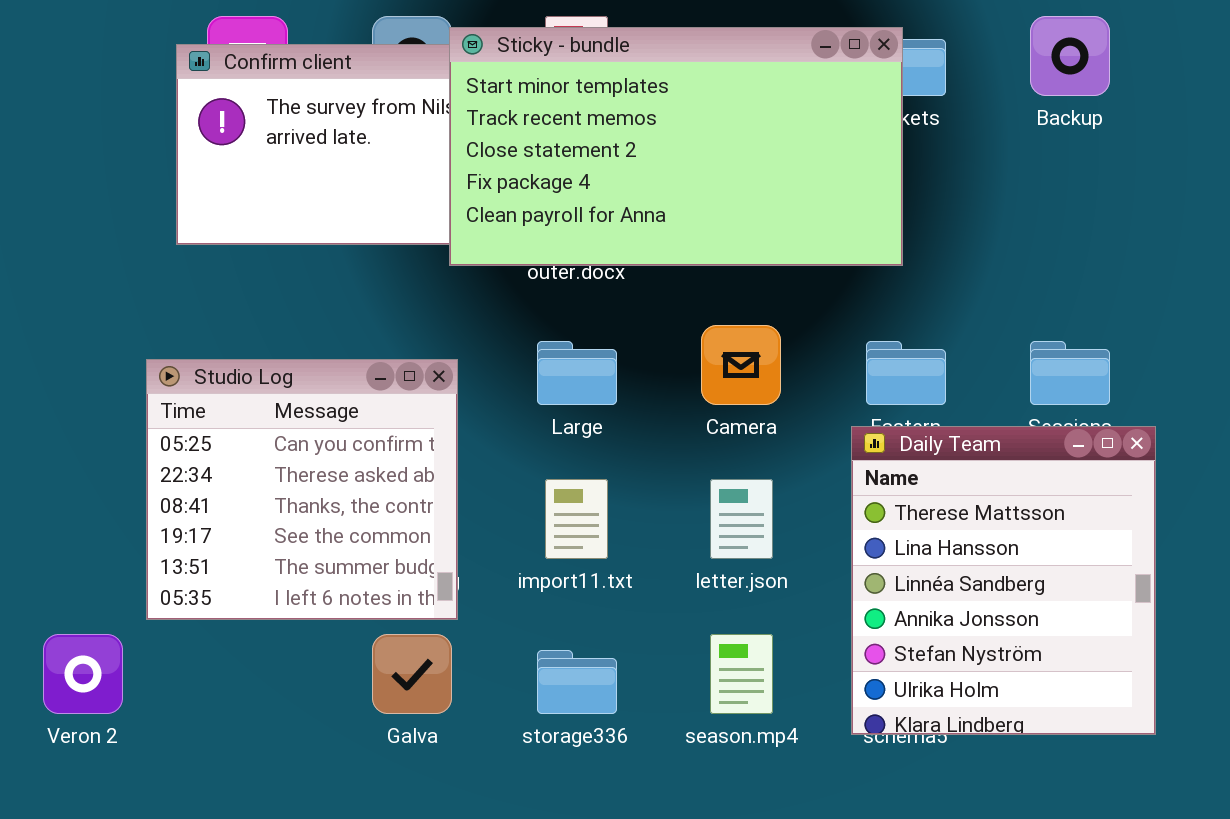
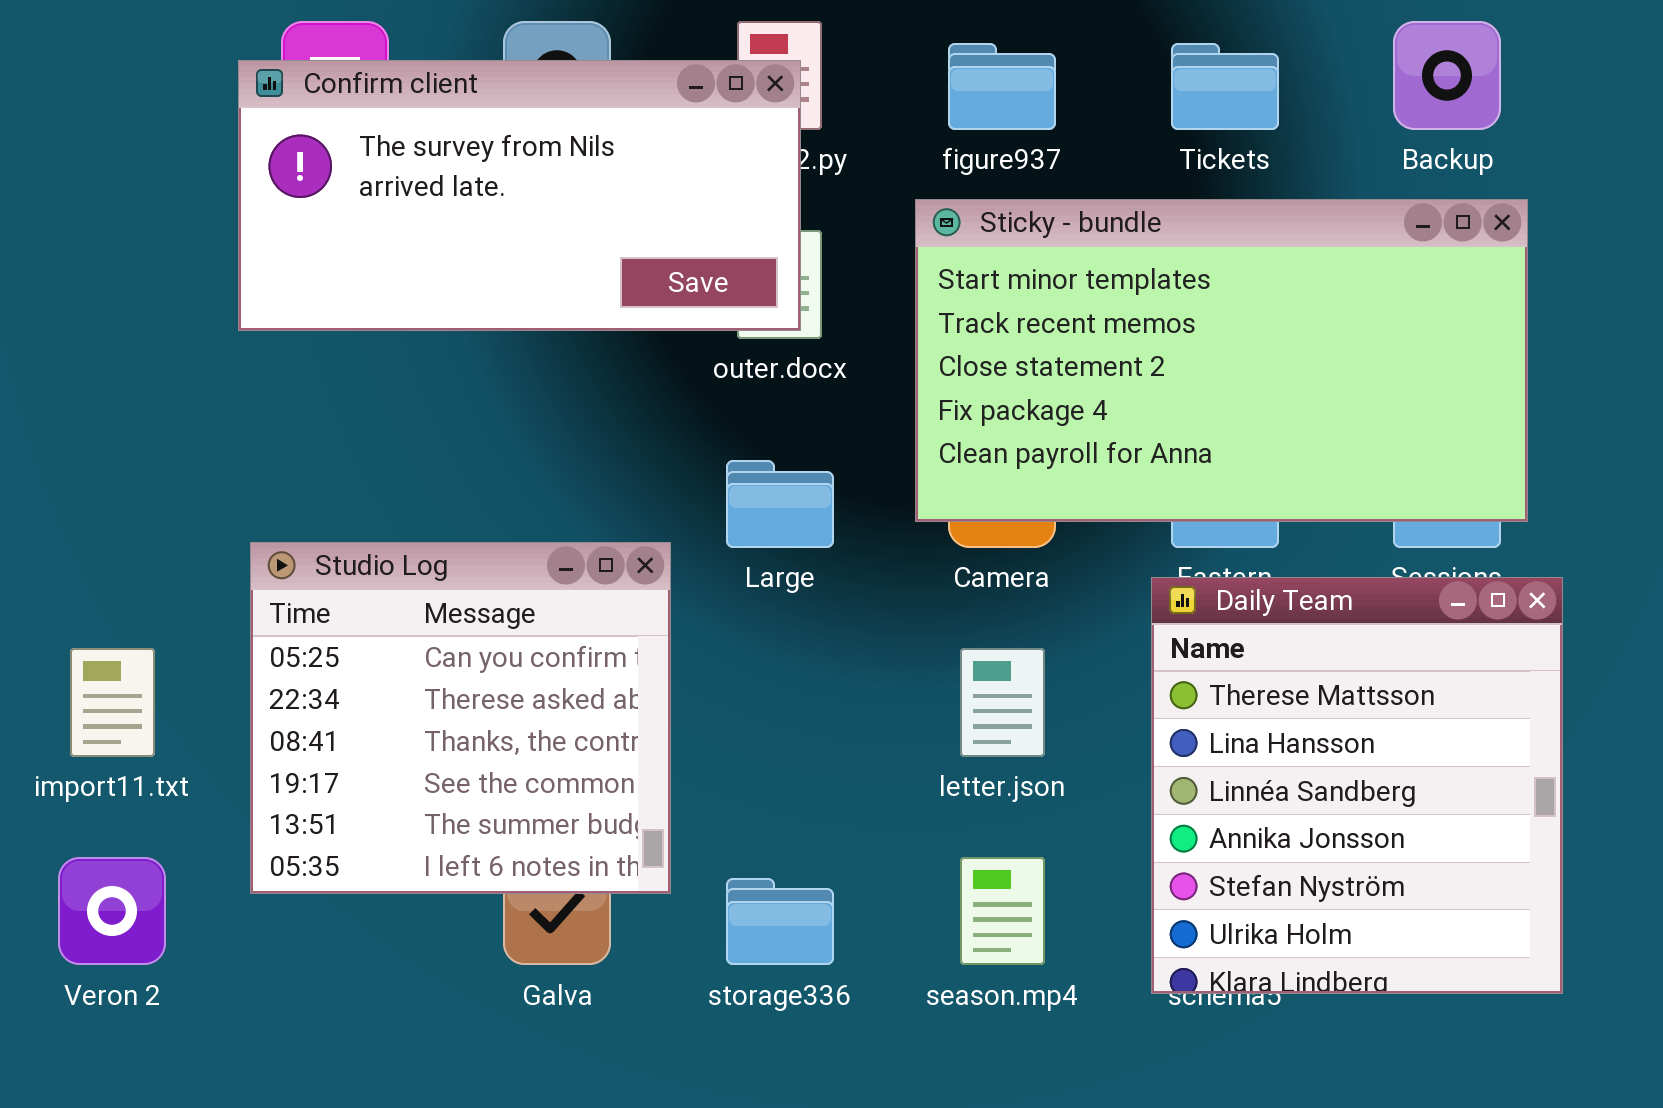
Sticky - bundle: [449,27,903,266] -> [915,199,1528,522], moved
Studio Log: [146,359,458,620] -> [250,542,671,894], moved
import11.txt: [545,479,608,559] -> [70,648,155,757], moved

